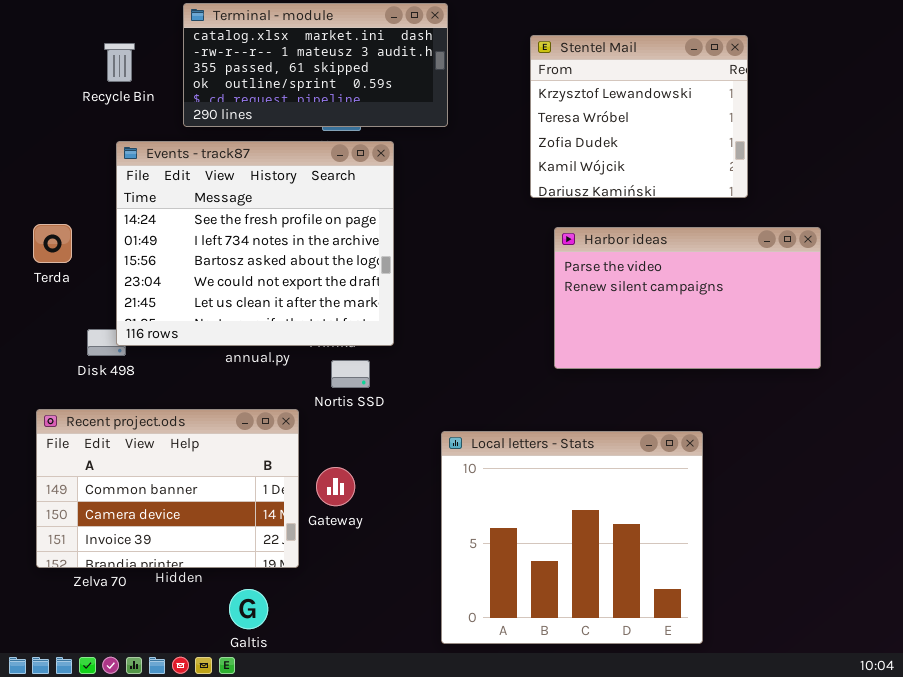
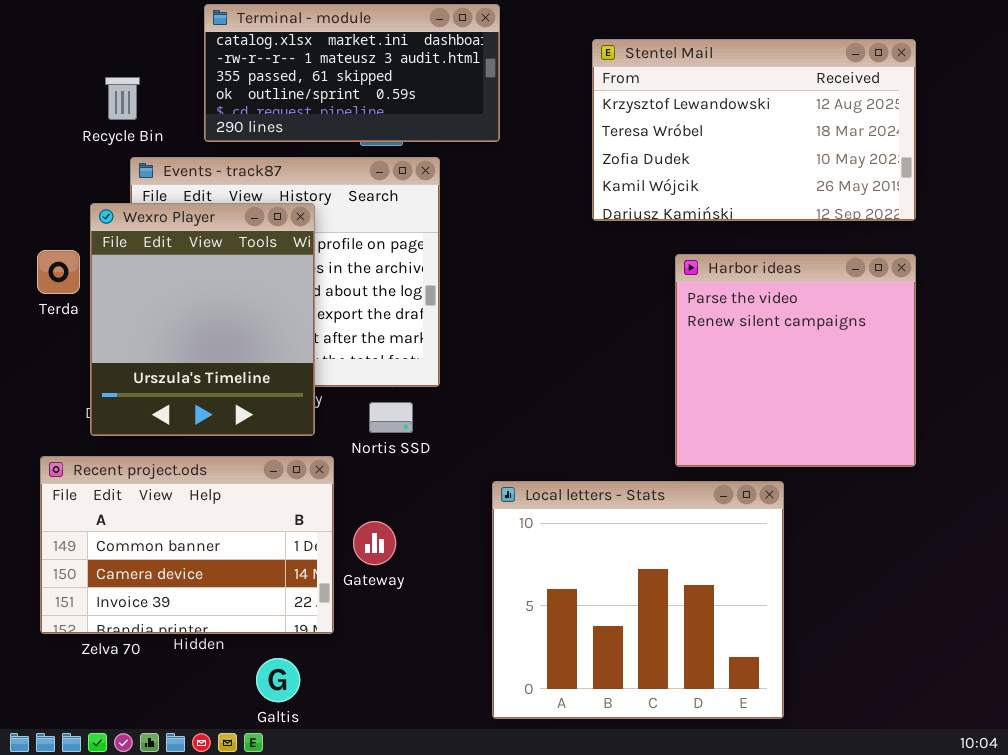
Stentel Mail: [530,35,748,198] -> [592,39,916,221], resized
Recycle Bin: [104,43,135,82] -> [105,77,140,120], moved
Wexro Player: none -> [90,203,315,436], opened
Harbor ideas: [554,227,821,369] -> [675,254,916,467], resized

